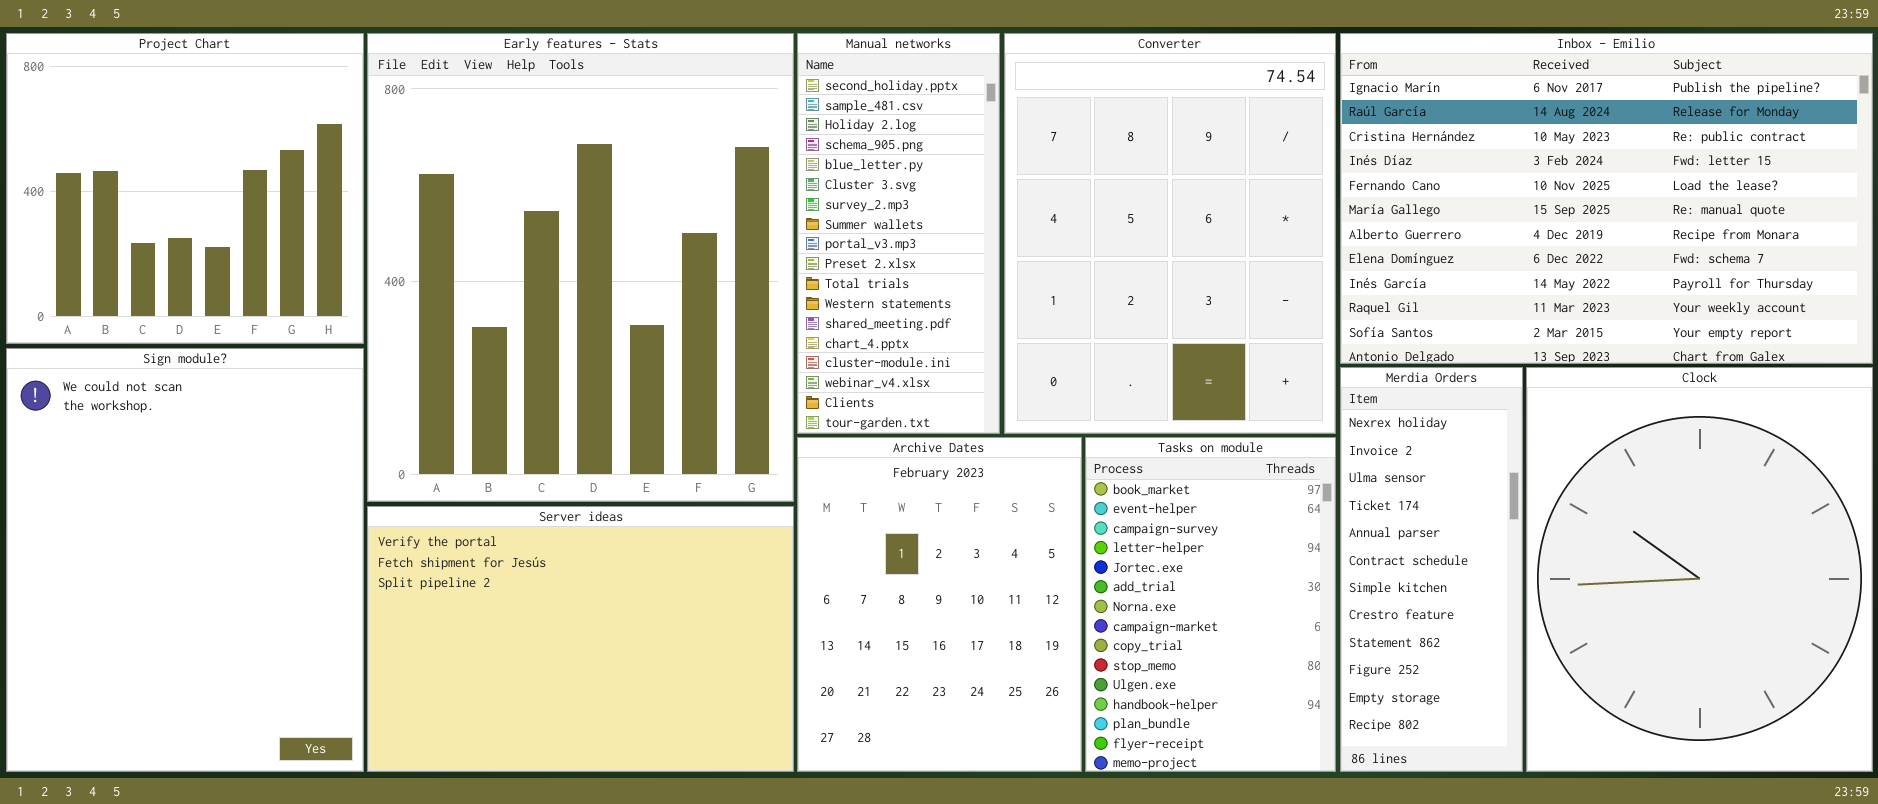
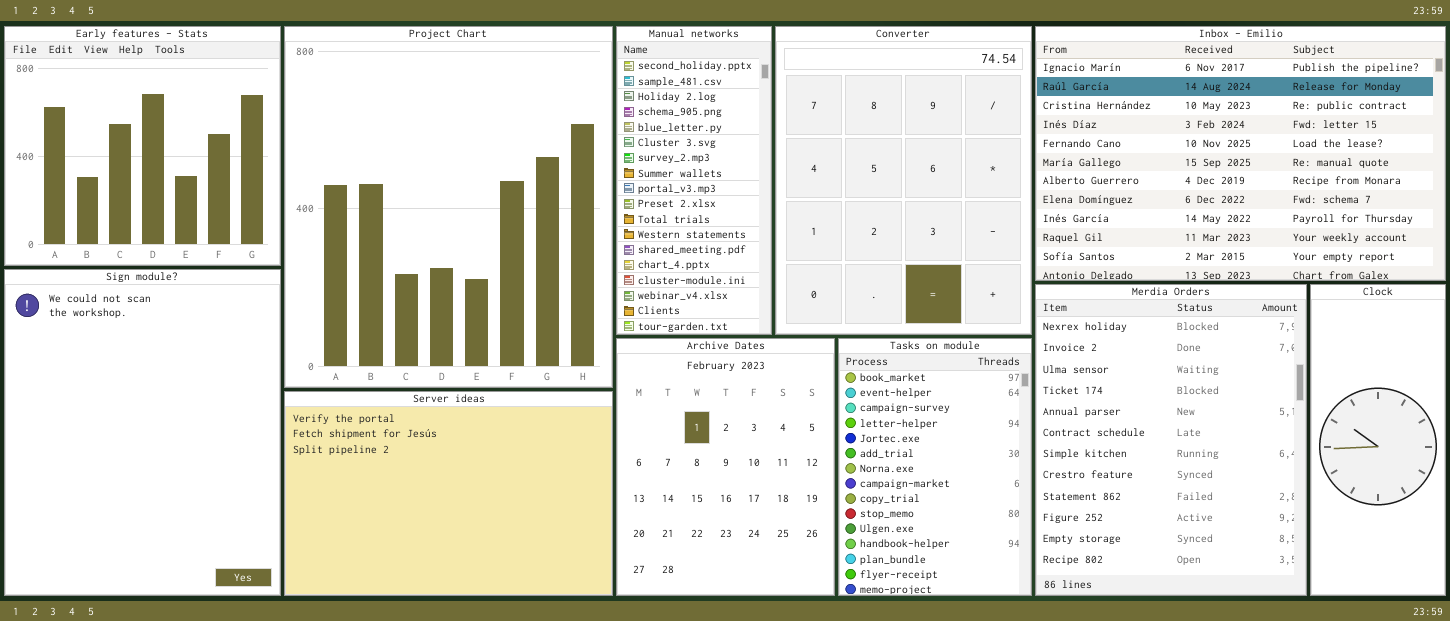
Project Chart: [6,33,364,344] -> [284,26,613,388], moved, resized
Early features - Stats: [367,33,794,502] -> [4,26,281,266], moved, resized
Merdia Orders: [1340,367,1523,772] -> [1035,284,1307,596], resized
Clock: [1526,367,1873,772] -> [1310,284,1446,596], resized

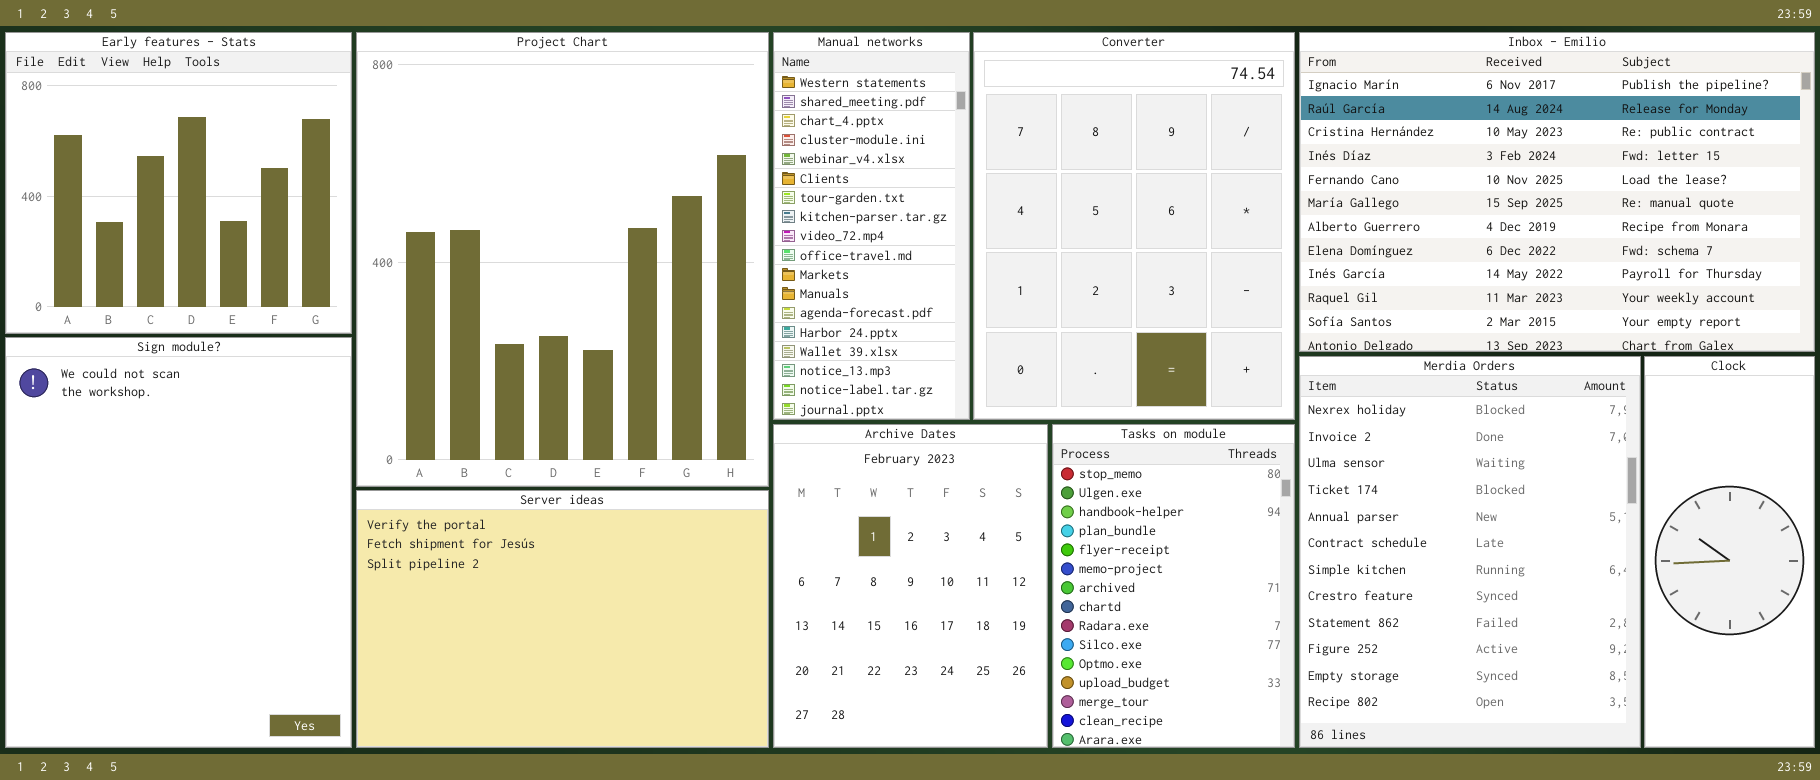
Manual networks: [616,26,772,335] -> [773,32,970,420], scrolled down 11 rows
Tasks on module: [838,338,1032,596] -> [1052,424,1295,748], scrolled down 9 rows

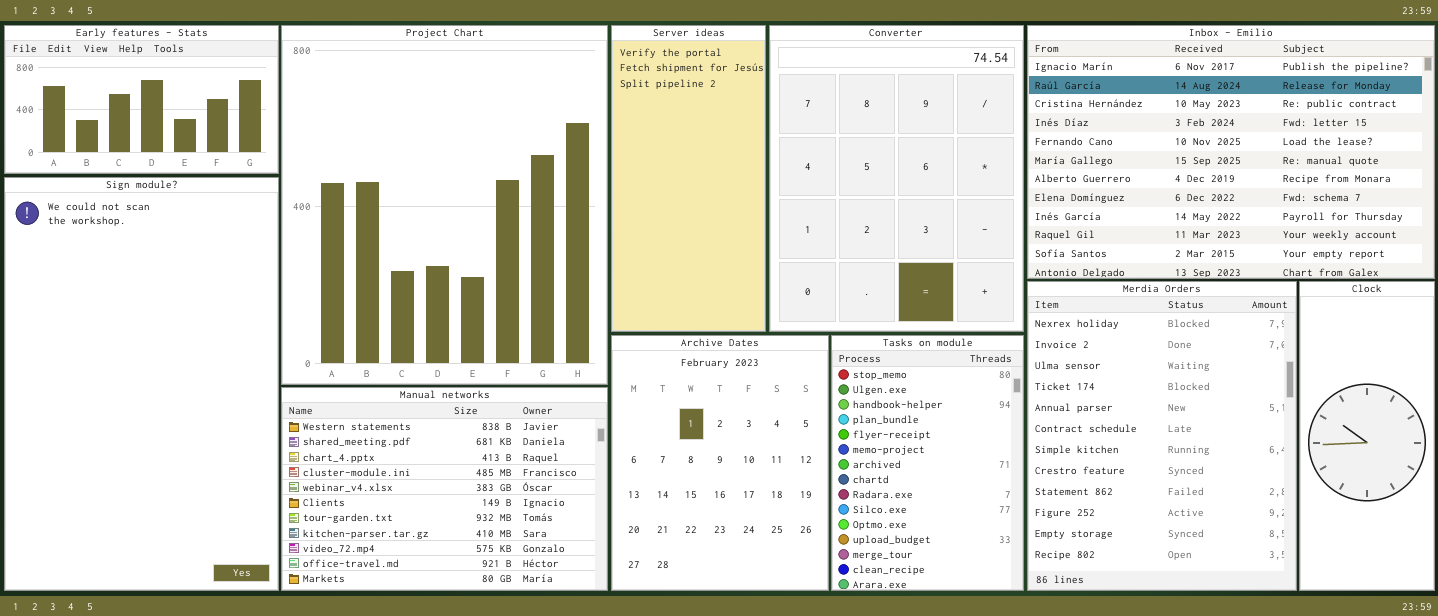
Early features - Stats: [5,32,352,334] -> [4,25,279,174], resized
Manual networks: [773,32,970,420] -> [281,387,608,591], moved, resized
Sign module?: [5,337,352,748] -> [4,177,279,591], resized
Server ideas: [356,490,769,748] -> [611,25,766,332], moved, resized

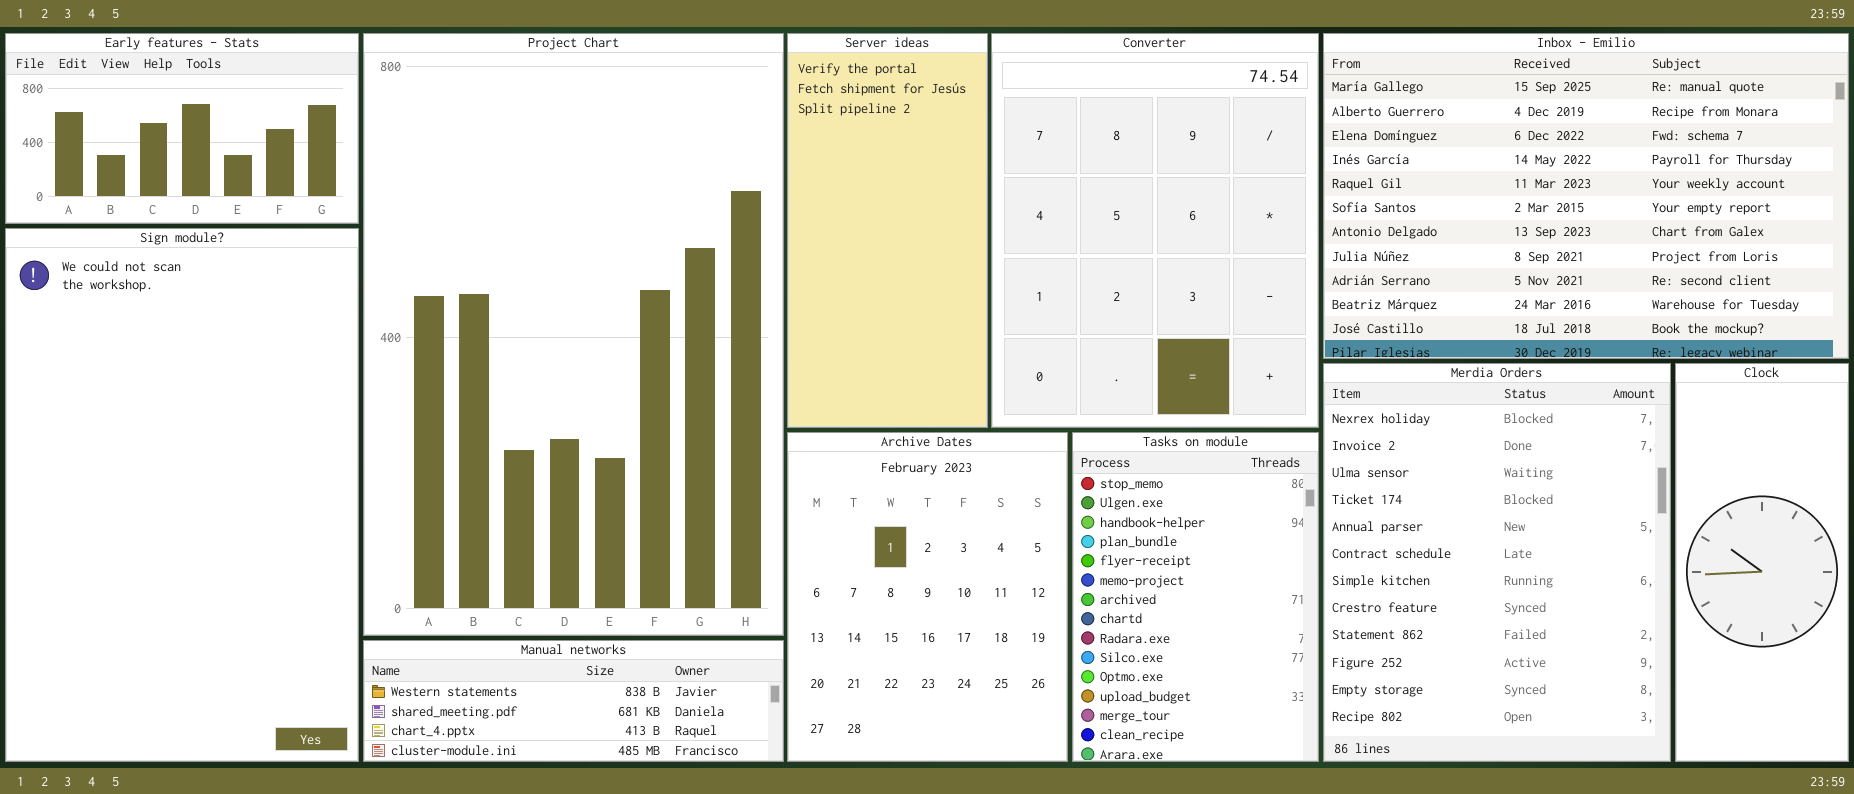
Project Chart: [281,25,608,385] -> [363,33,784,636], resized
Inbox - Emilio: [1027,25,1435,279] -> [1323,33,1849,359], scrolled down 5 rows
Manual networks: [281,387,608,591] -> [363,640,784,762], resized

